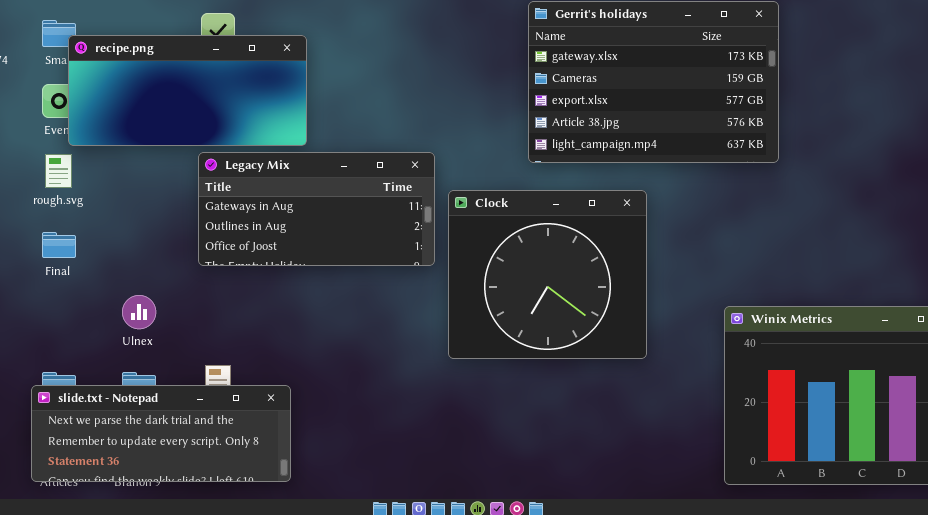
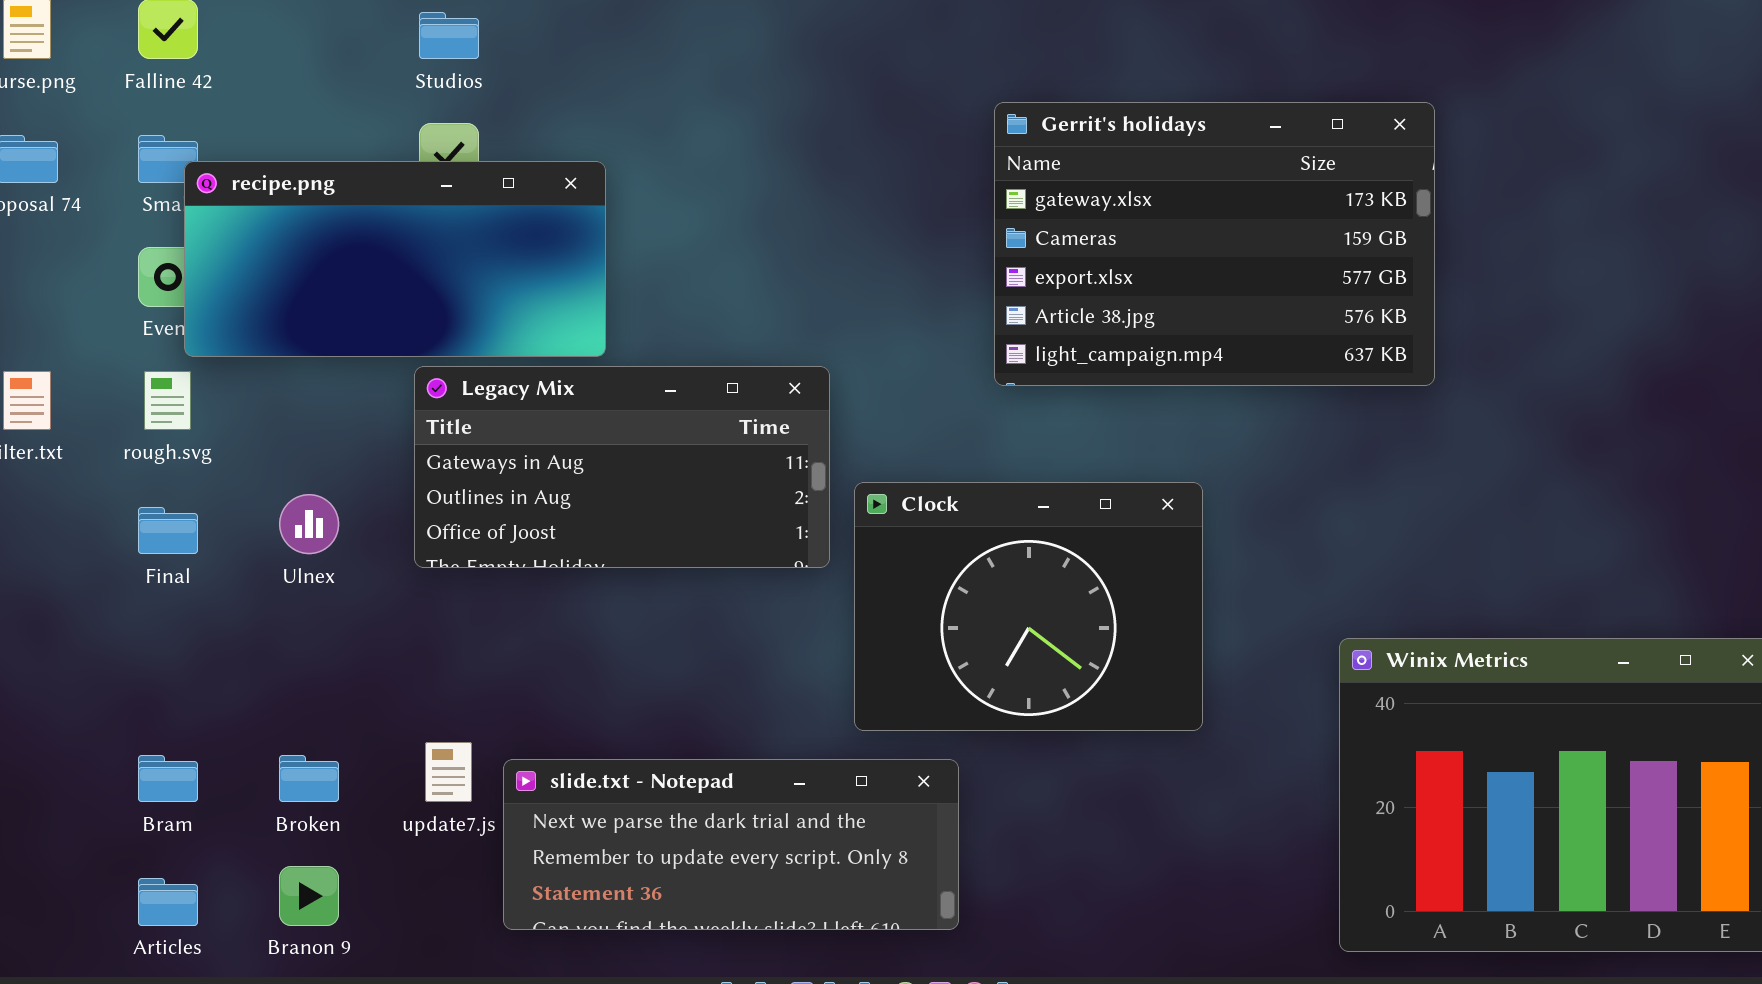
Clock: [448,190,647,359] -> [854,482,1203,731], resized
Ulnex: [122,295,156,329] -> [279,494,339,554], moved
slide.txt - Notepad: [31,385,291,482] -> [503,759,959,930], moved

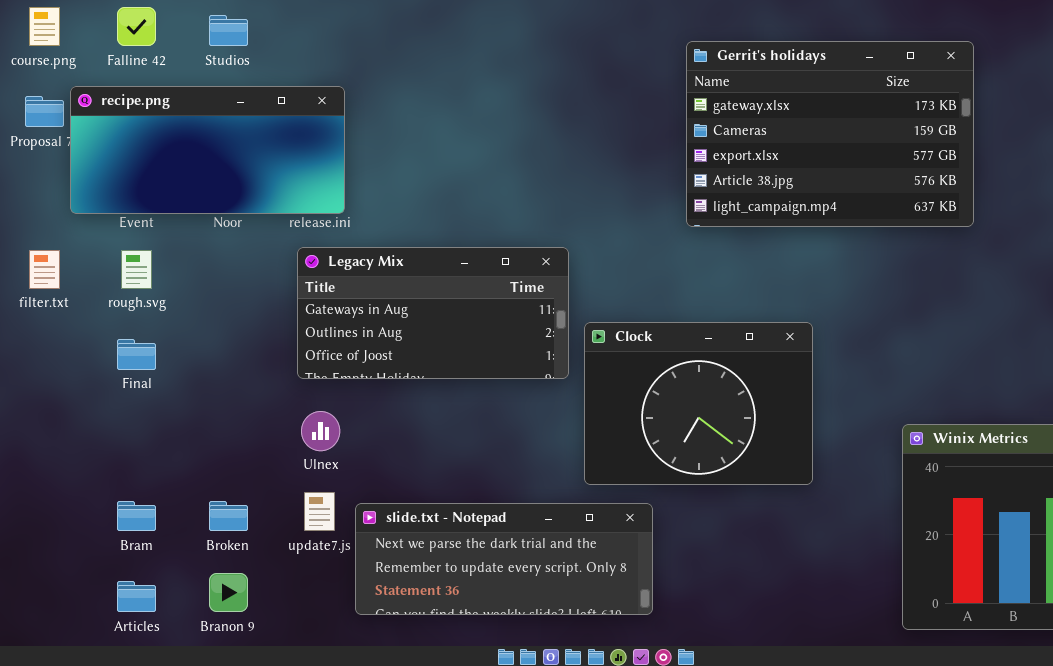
Studios: [419,12,479,59] -> [209,15,248,46], moved
Gerrit's holidays: [994,102,1435,386] -> [686,41,974,227], moved
recipe.png: [184,161,606,357] -> [70,86,345,214], moved
Ulnex: [279,494,339,554] -> [301,411,340,451], moved

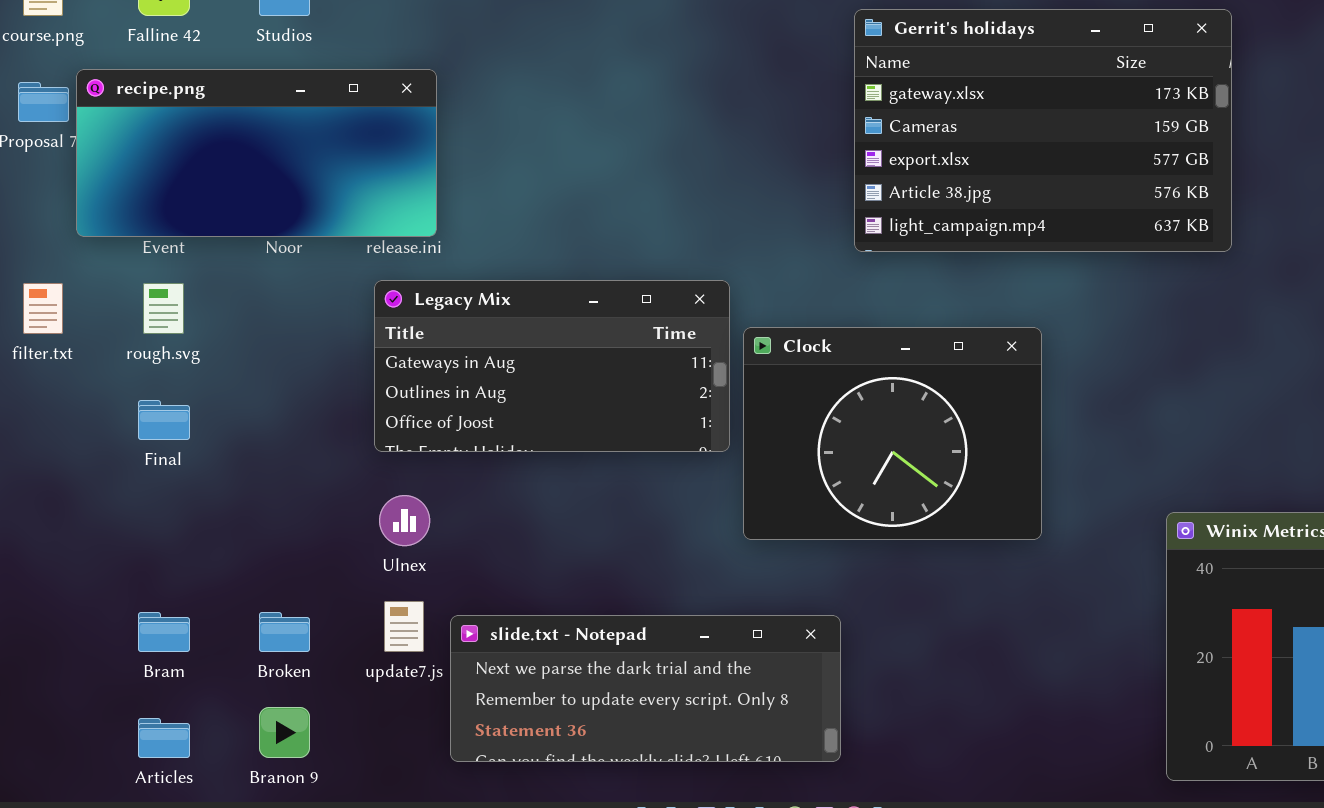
Gerrit's holidays: [686,41,974,227] -> [854,9,1232,252], moved
Clock: [584,322,813,485] -> [743,327,1042,540], moved

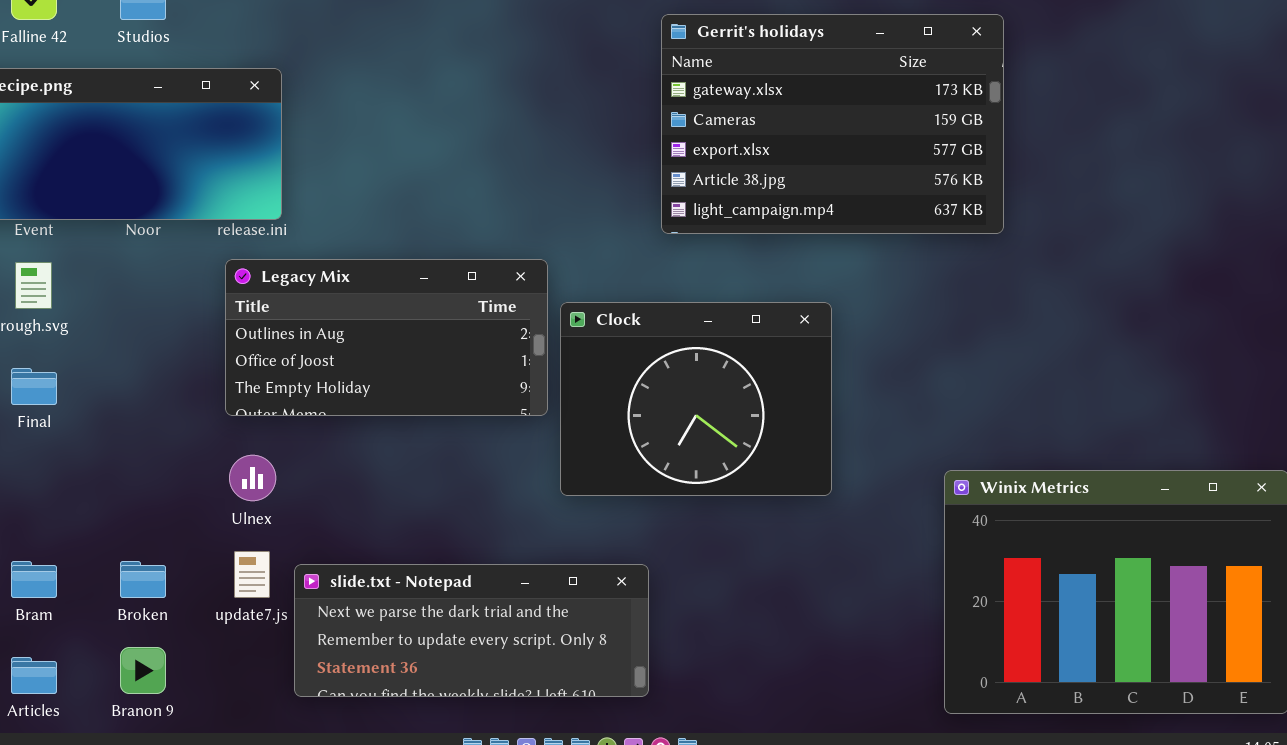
Legacy Mix: [374,280,730,452] -> [225,259,548,416], scrolled down 1 row

